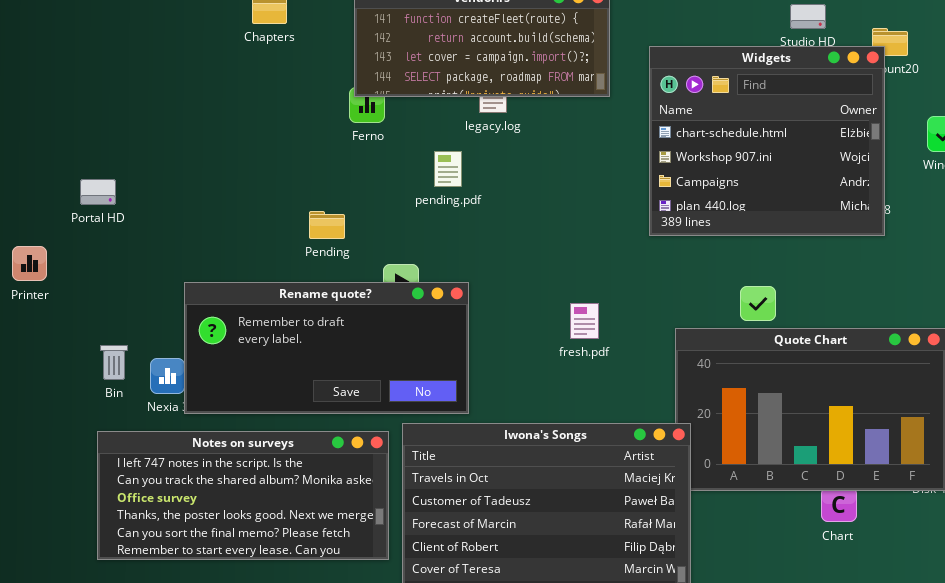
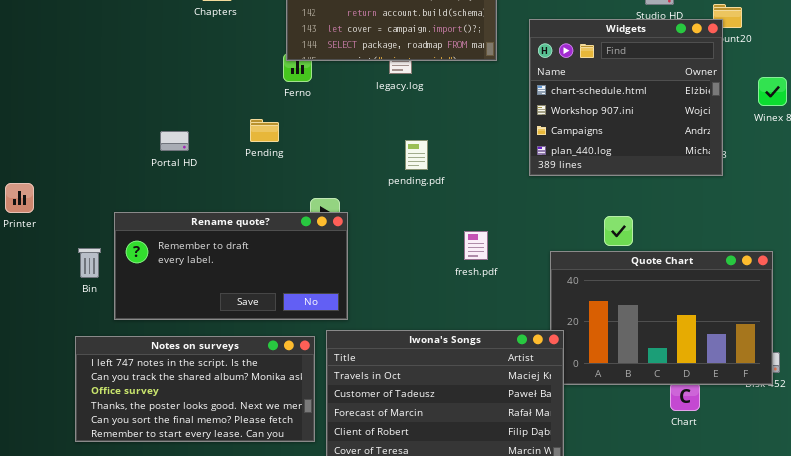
pending.pdf: [434,151,462,187] -> [405,140,428,170], moved
Portal HD: [80,179,116,205] -> [160,131,189,151], moved
Pending: [309,211,345,239] -> [250,119,279,142], moved
Rename quote?: [184,282,469,414] -> [114,212,348,320], moved
Bin: [100,345,128,380] -> [78,248,101,278], moved

